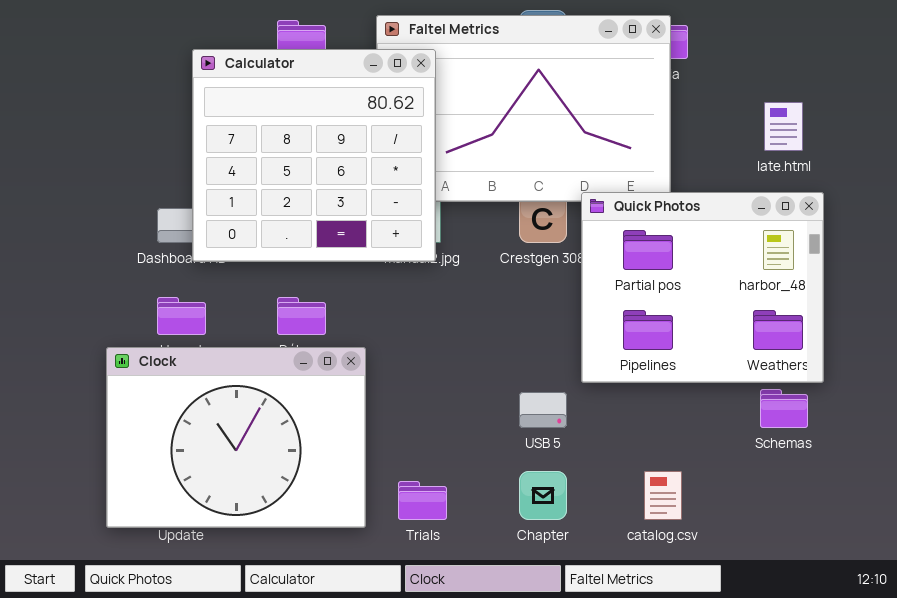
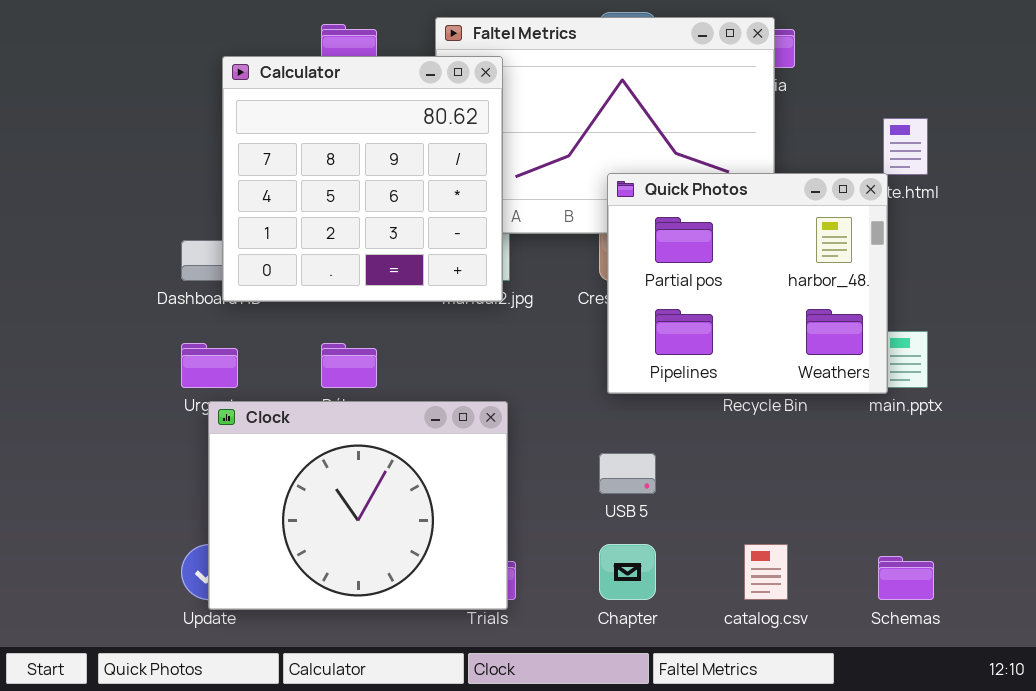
Quick Photos: [581,192,824,383] -> [607,173,888,394], moved
Clock: [106,347,366,528] -> [208,401,508,610], moved
Schemas: [760,389,808,428] -> [878,556,934,600], moved

